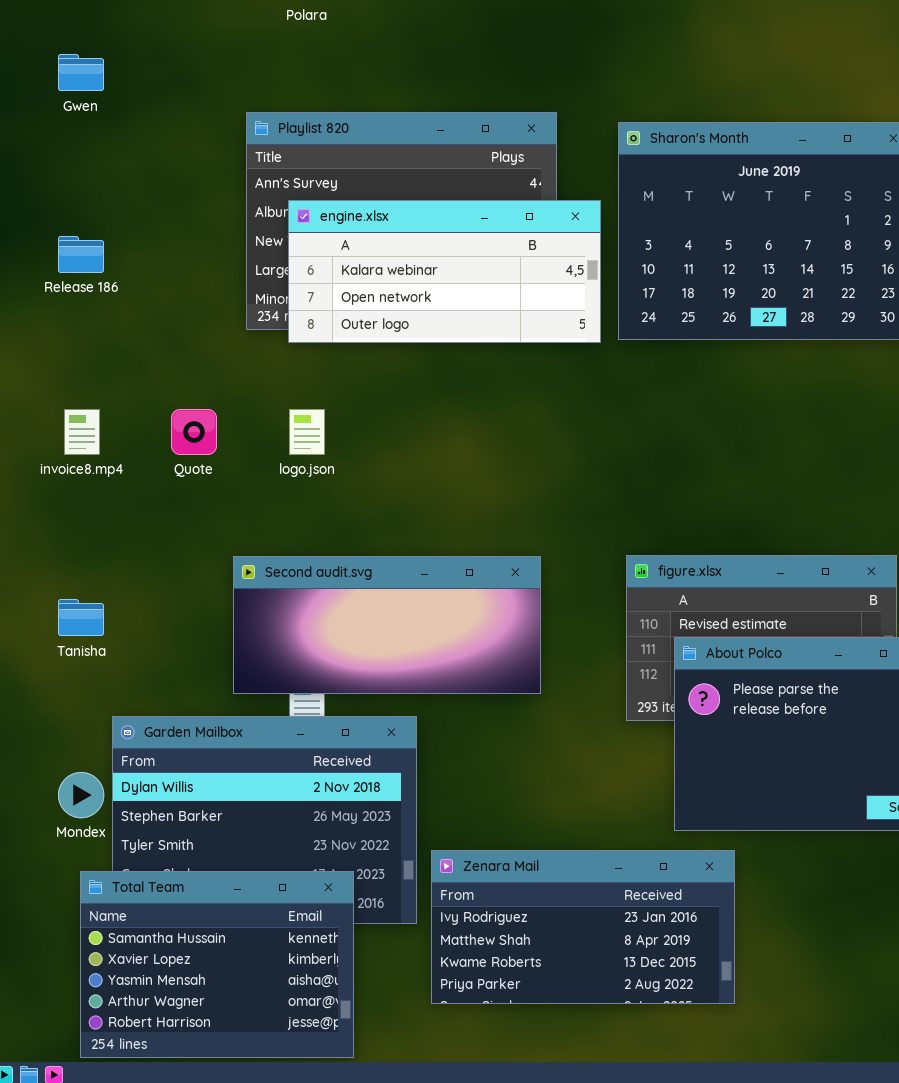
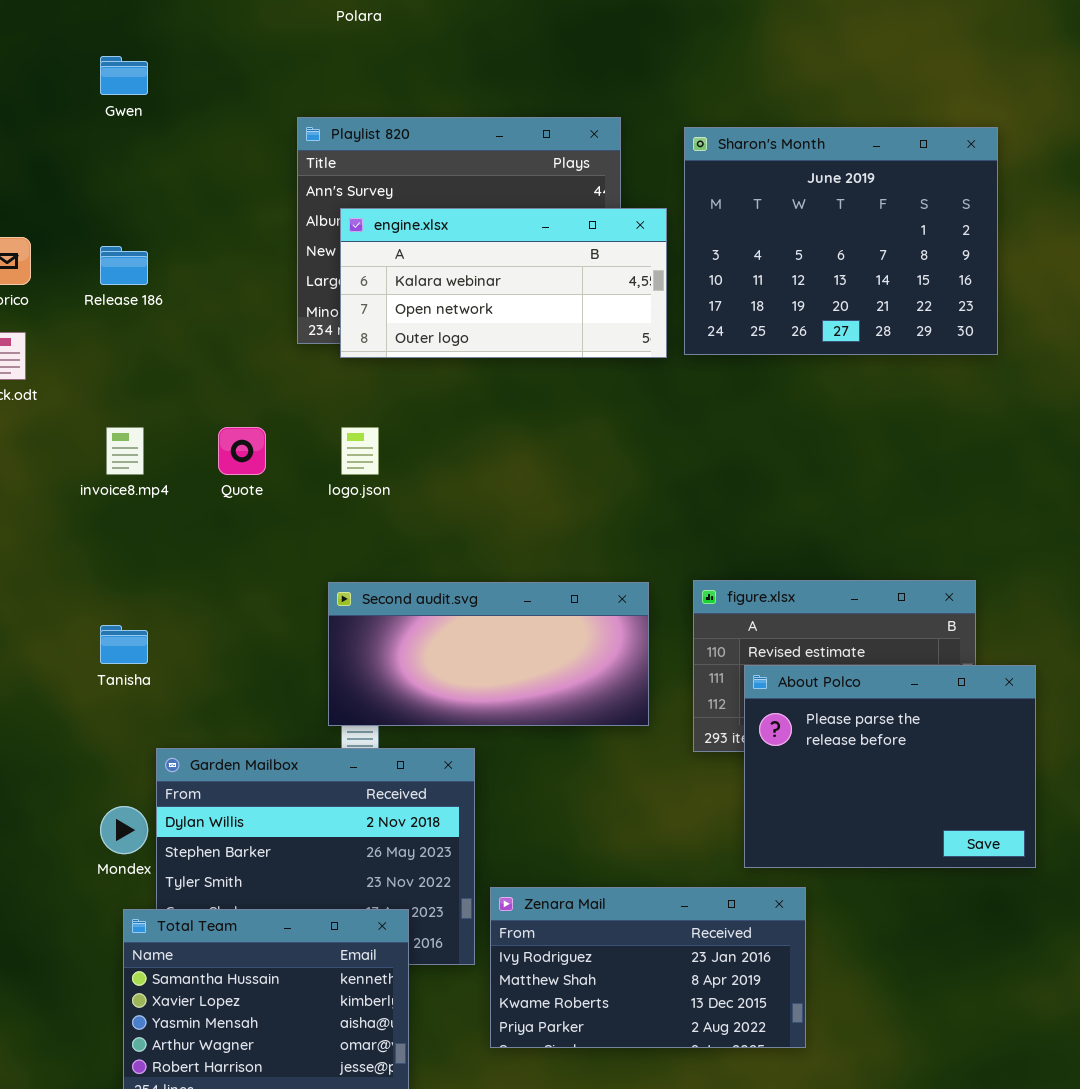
Second audit.svg: [233,556,541,694] -> [328,582,649,726], moved

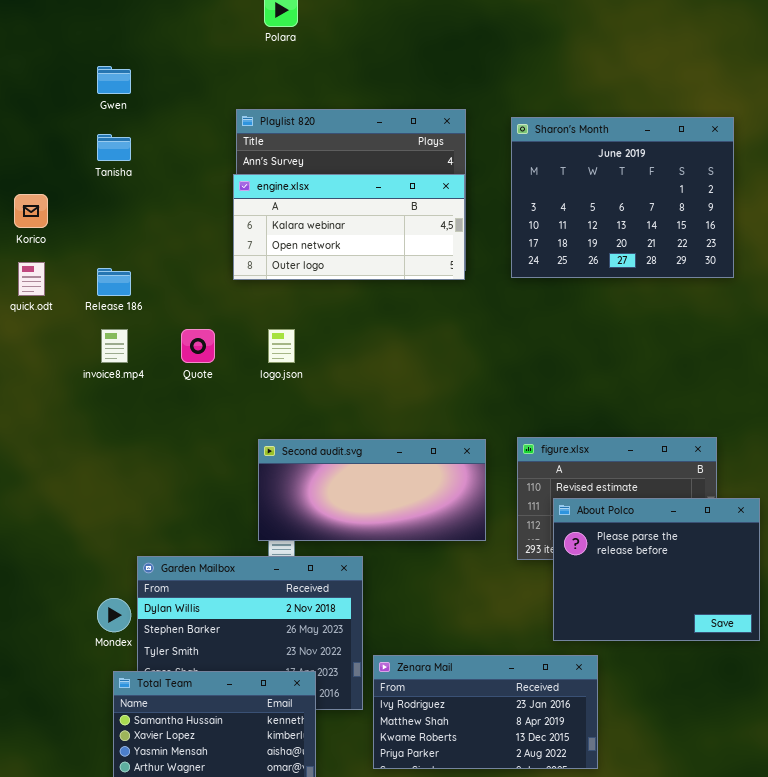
engine.xlsx: [340,208,667,358] -> [233,174,465,280], moved
Release 186: [100,246,148,285] -> [97,268,131,296], moved
Tanisha: [100,625,148,664] -> [97,134,131,161], moved

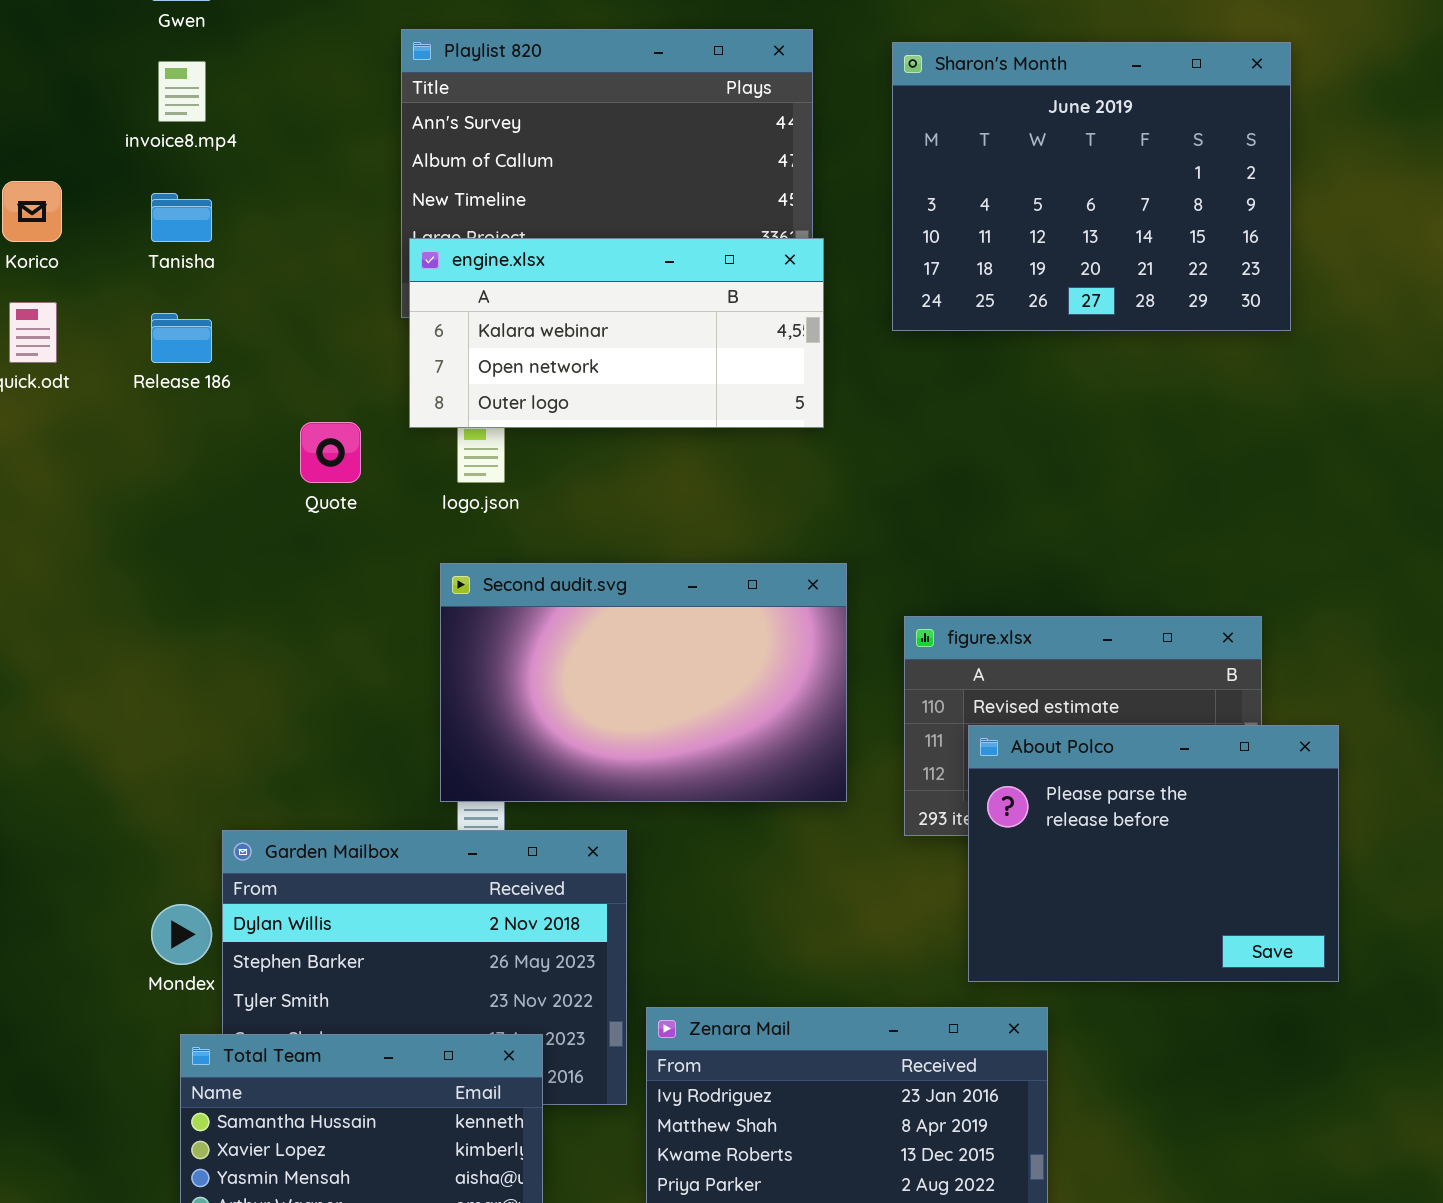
Tanisha: [97,134,131,161] -> [151,193,212,242], moved
engine.xlsx: [233,174,465,280] -> [409,238,824,428], moved
invoice8.mp4: [101,329,128,363] -> [158,61,206,122], moved
Second audit.svg: [258,439,486,541] -> [440,563,847,802], resized

